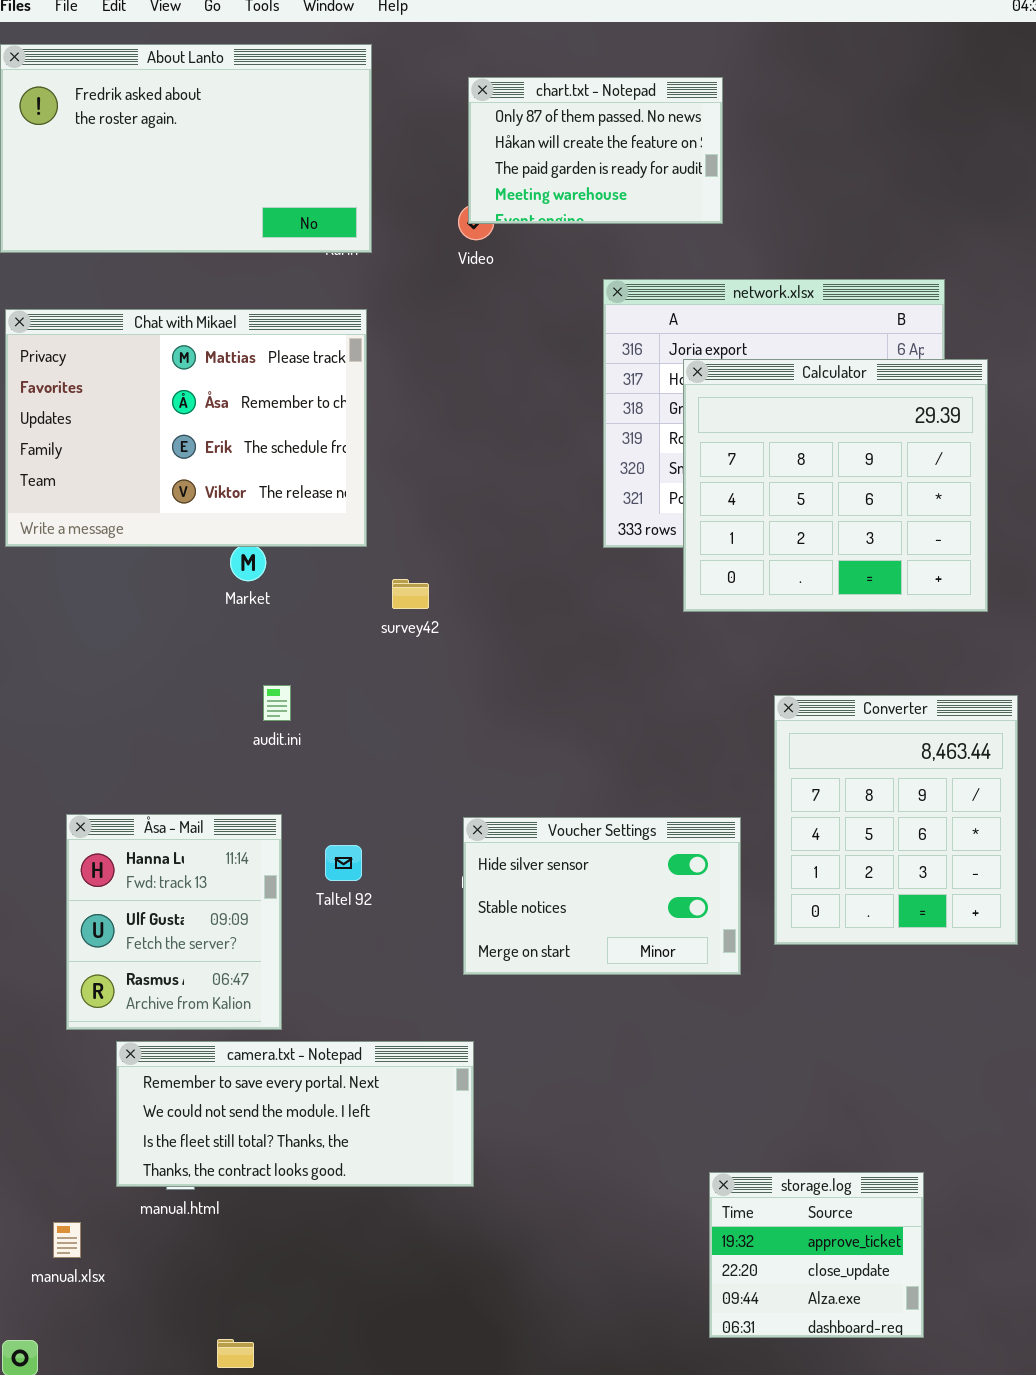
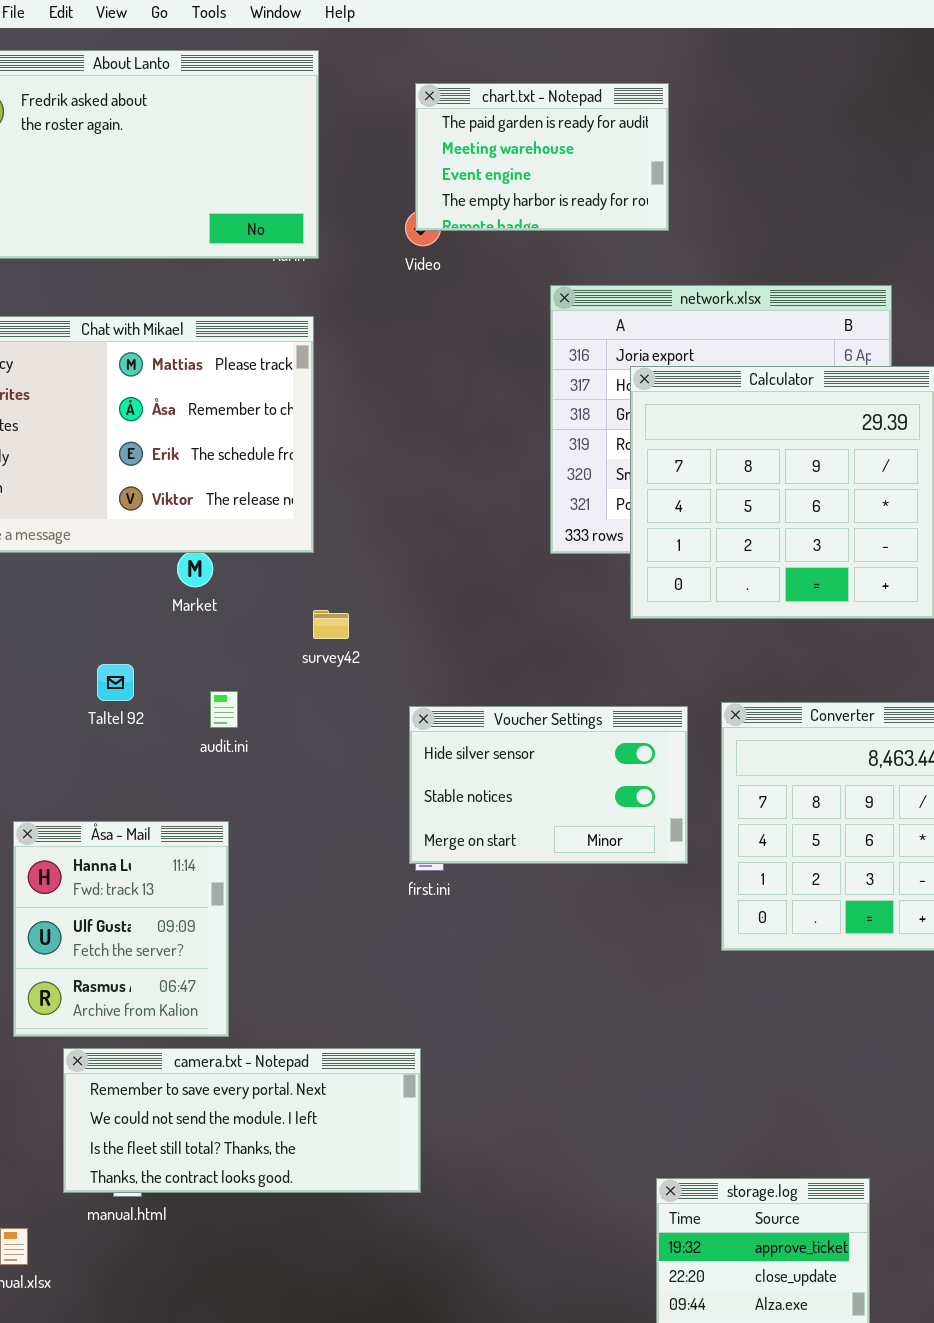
chart.txt - Notepad: [468,77,723,224] -> [415,83,669,231], scrolled down 2 rows
survey42: [392,579,429,609] -> [313,610,349,639], moved
Voucher Settings: [463,817,741,975] -> [409,706,688,864], moved
Taltel 92: [325,845,362,881] -> [97,664,134,701], moved

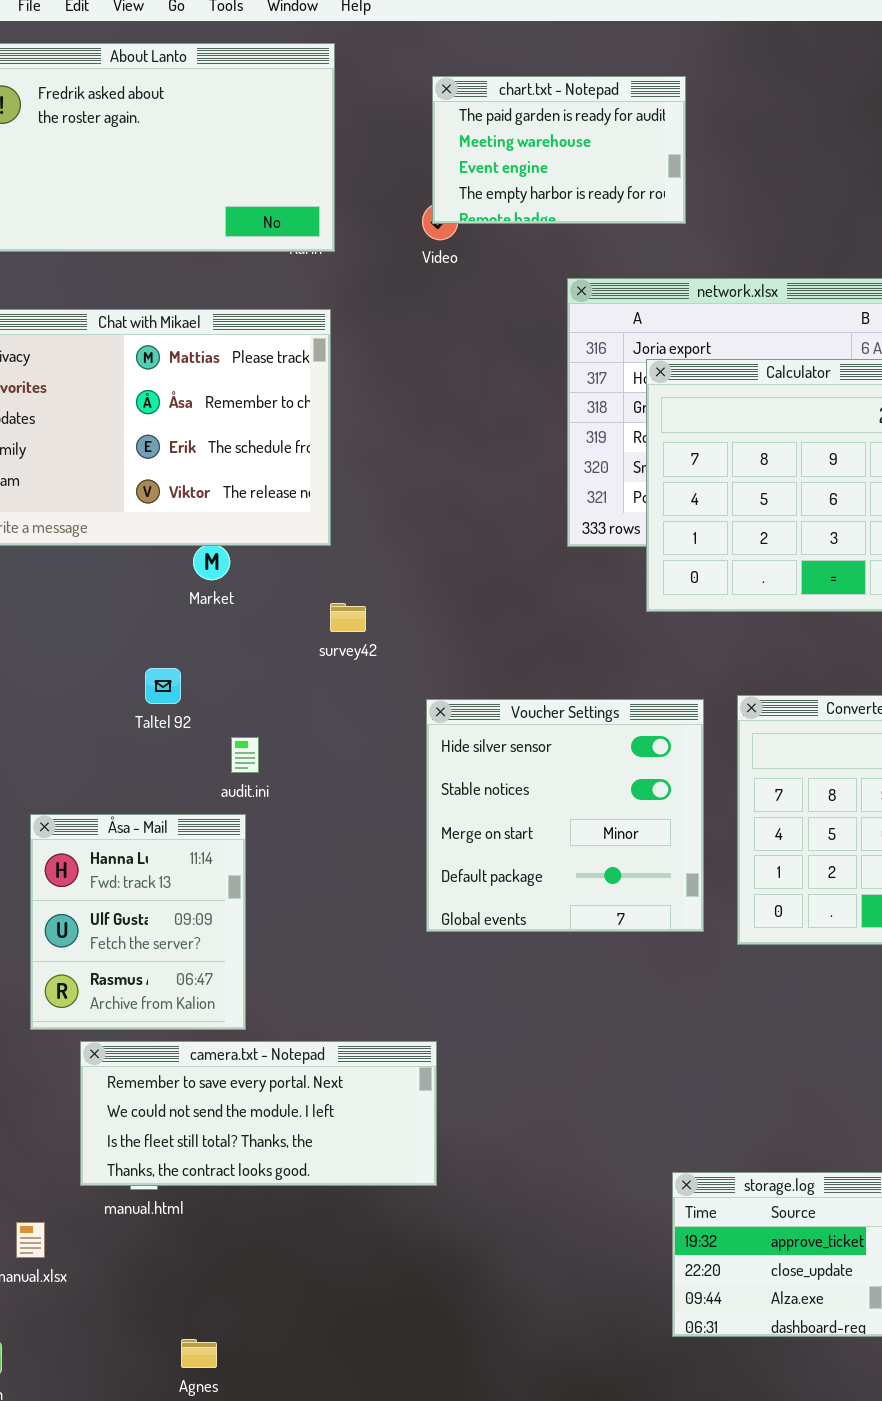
Taltel 92: [97,664,134,701] -> [145,668,181,704], moved
audit.ini: [210,691,238,728] -> [231,737,259,773], moved
Voucher Settings: [409,706,688,864] -> [426,699,704,932], resized

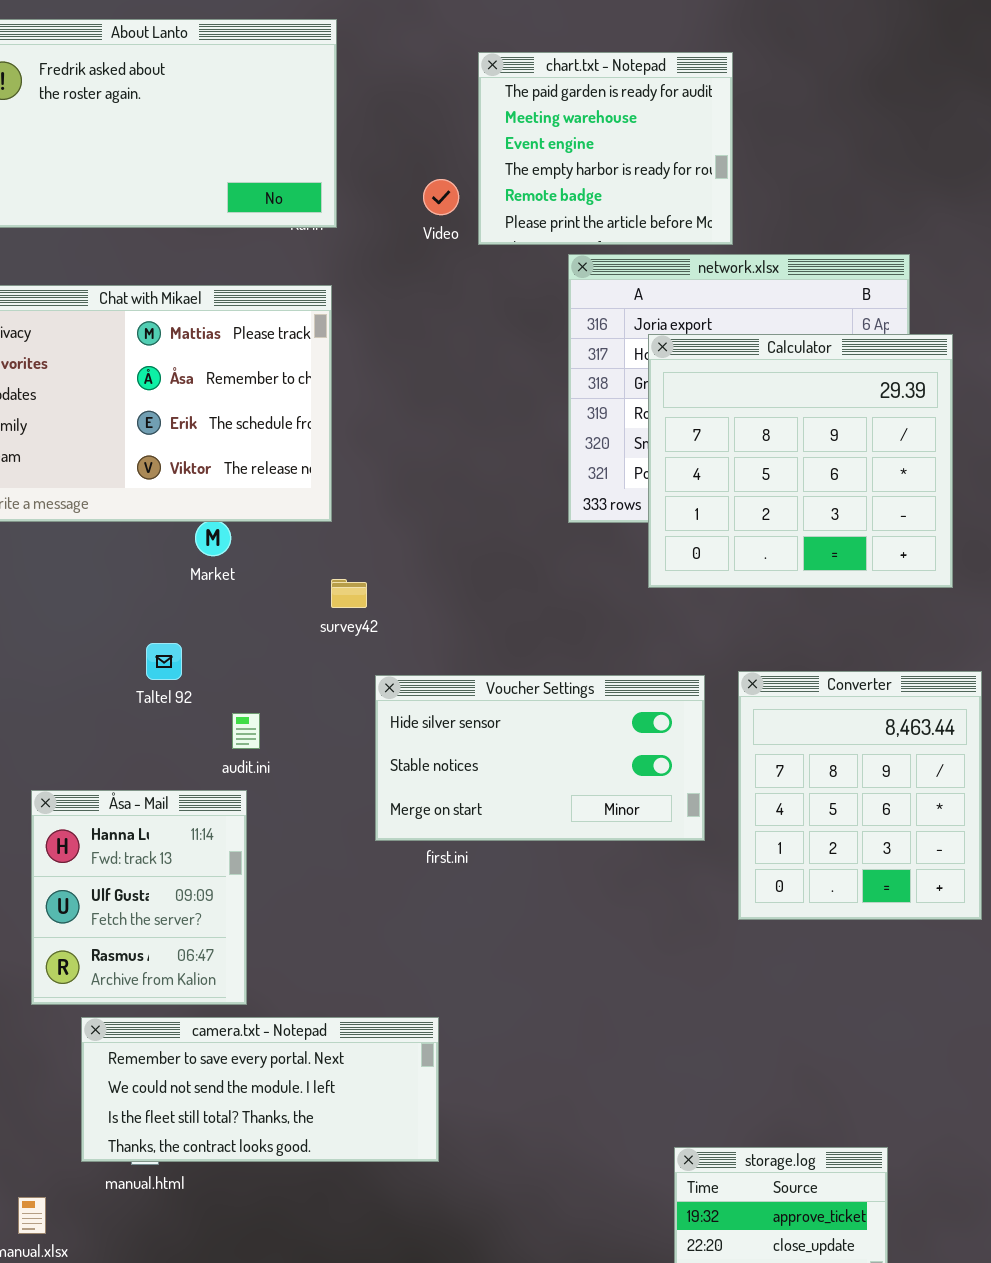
chart.txt - Notepad: [432,76,686,224] -> [478,52,733,245], moved, resized
Voucher Settings: [426,699,704,932] -> [375,675,705,841], resized

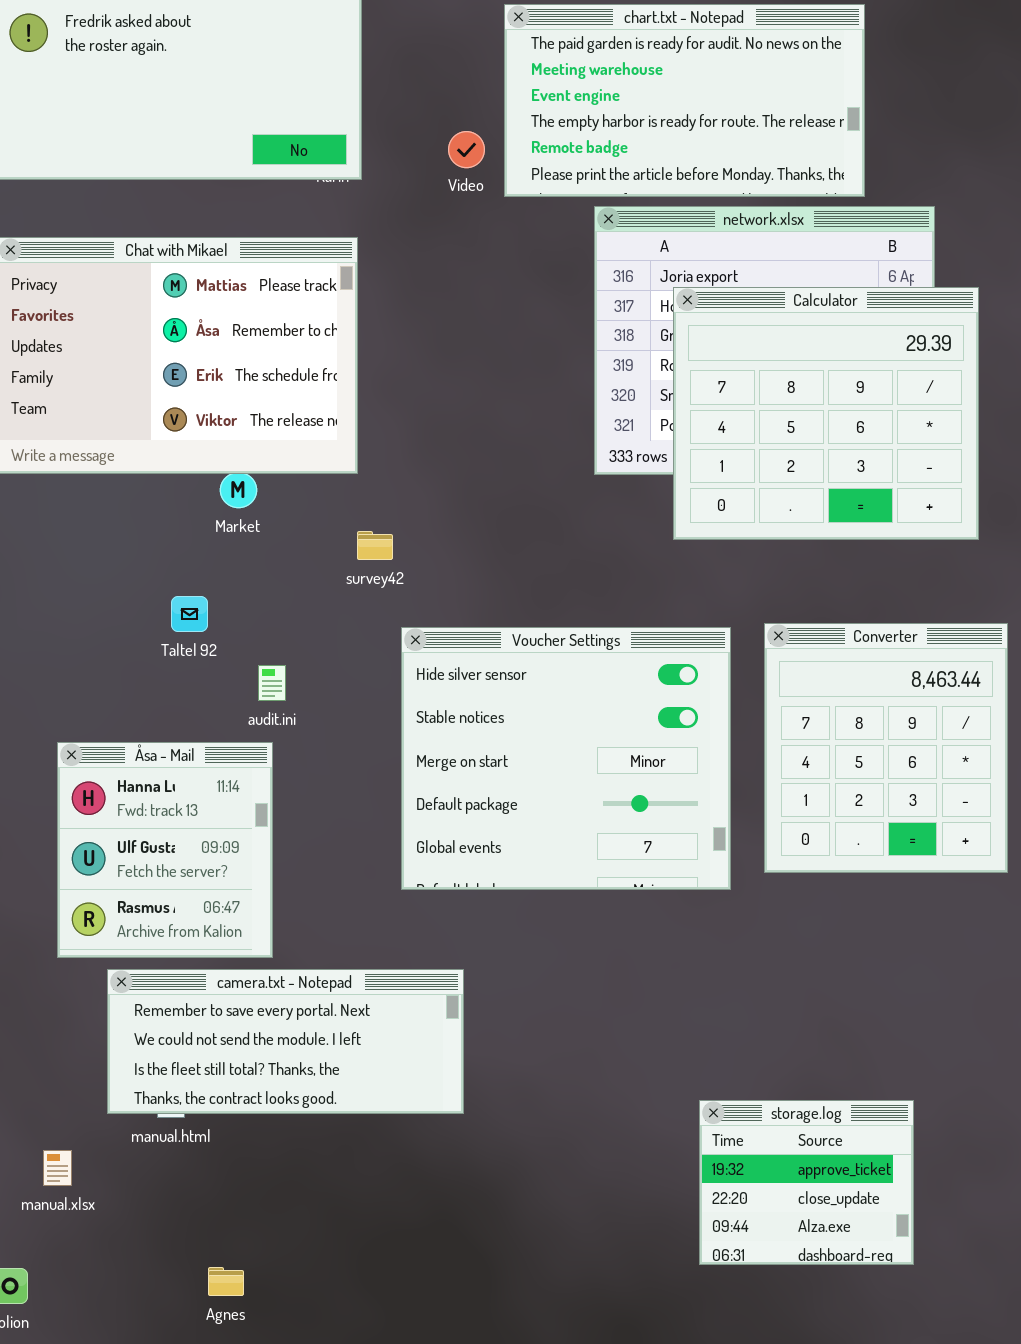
chart.txt - Notepad: [478,52,733,245] -> [504,4,865,197], resized
Voucher Settings: [375,675,705,841] -> [401,627,731,890], resized

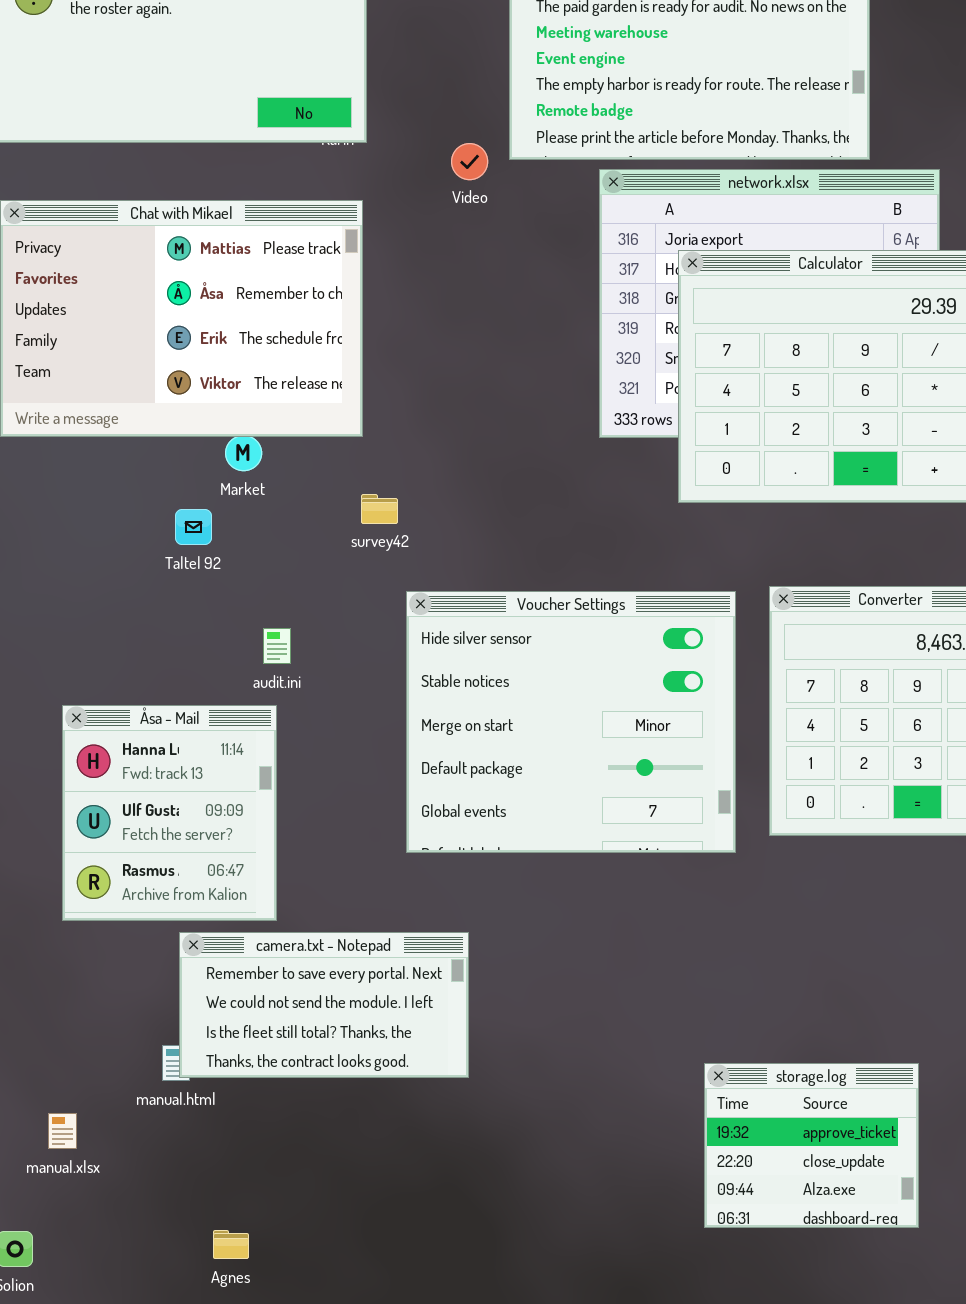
Video: [448,131,485,168] -> [451,143,488,180], moved
Taltel 92: [171,596,208,632] -> [175,509,212,545], moved
camera.txt - Notepad: [107,969,464,1114] -> [179,932,469,1078], resized

